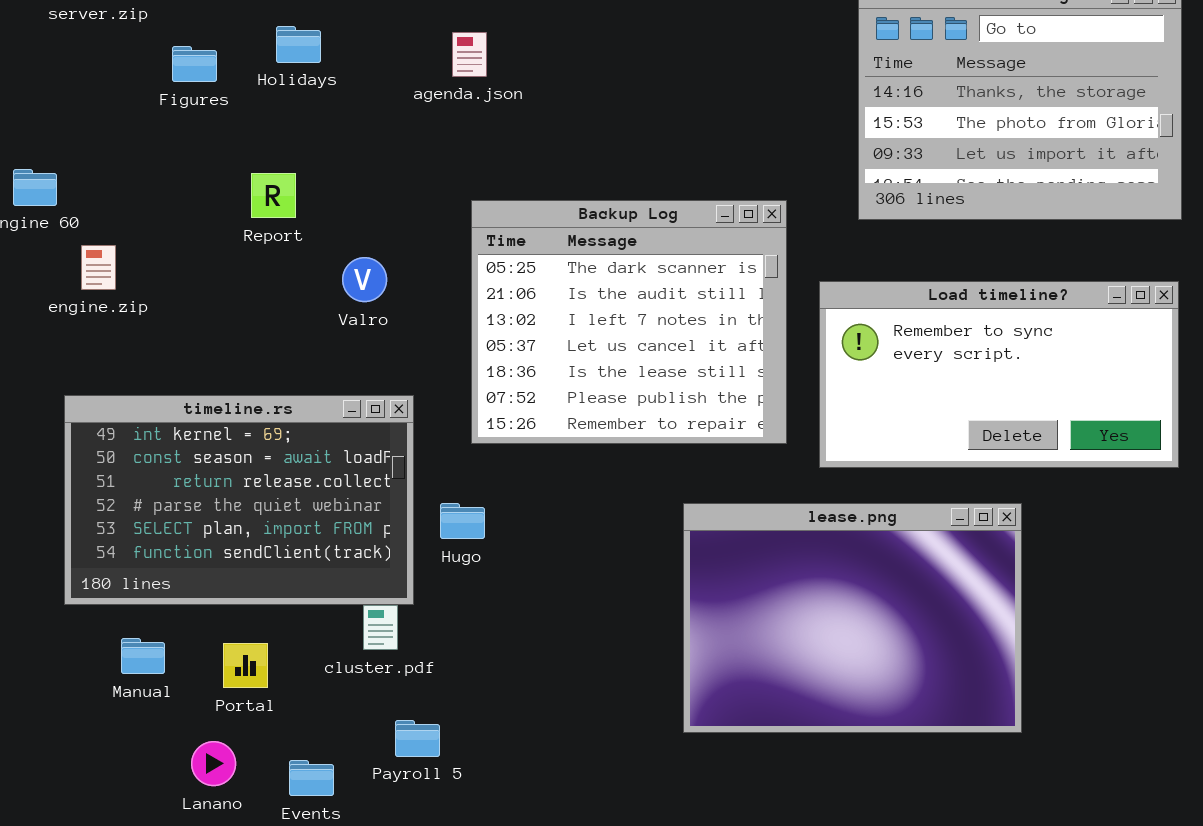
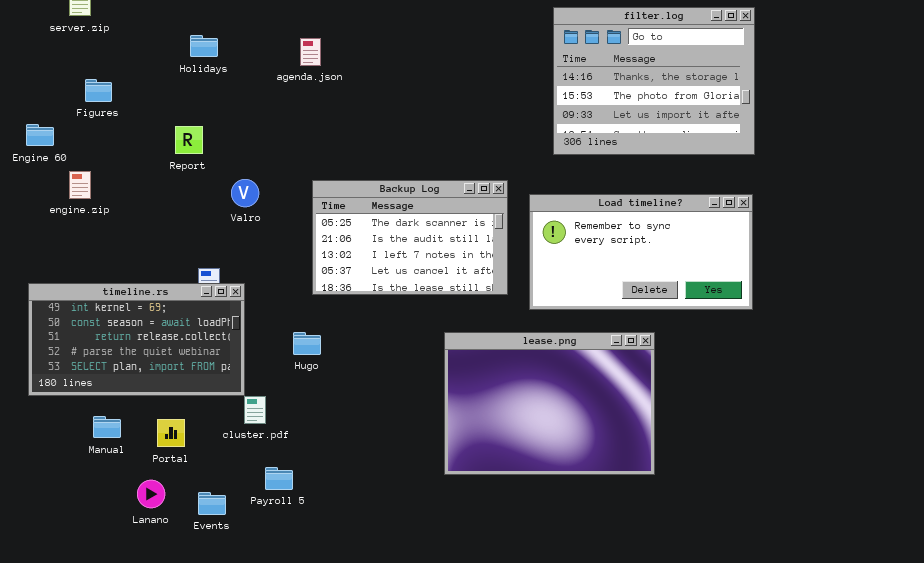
Figures: [172,46,217,82] -> [85,79,112,102], moved
Backup Log: [471,200,787,444] -> [312,180,508,295], resized
timeline.rs: [64,395,414,605] -> [28,283,245,396], moved, resized

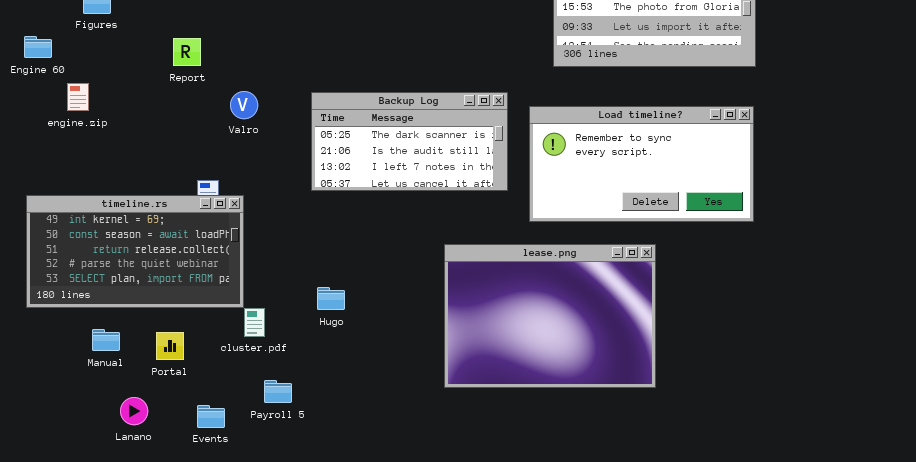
Backup Log: [312,180,508,295] -> [311,92,508,191], resized
Hugo: [293,332,321,355] -> [317,287,345,310], moved
Lanano: [137,480,165,508] -> [120,397,148,425], moved

